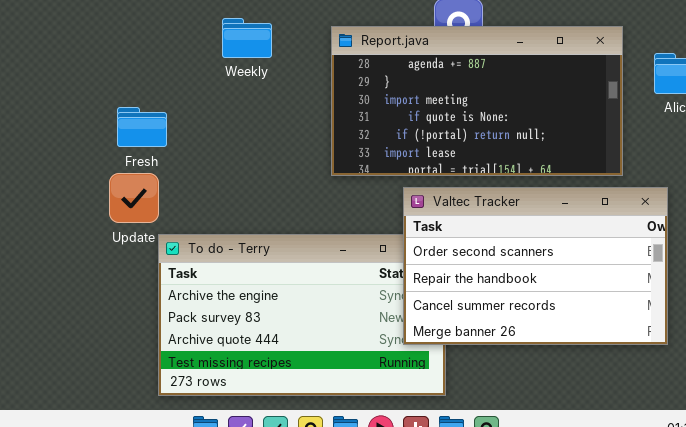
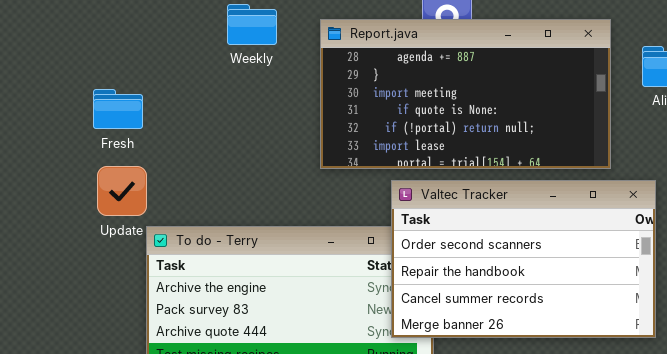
Weekly: [222,18,272,58] -> [227,4,277,45], moved
Fresh: [117,107,167,147] -> [93,89,143,129], moved

